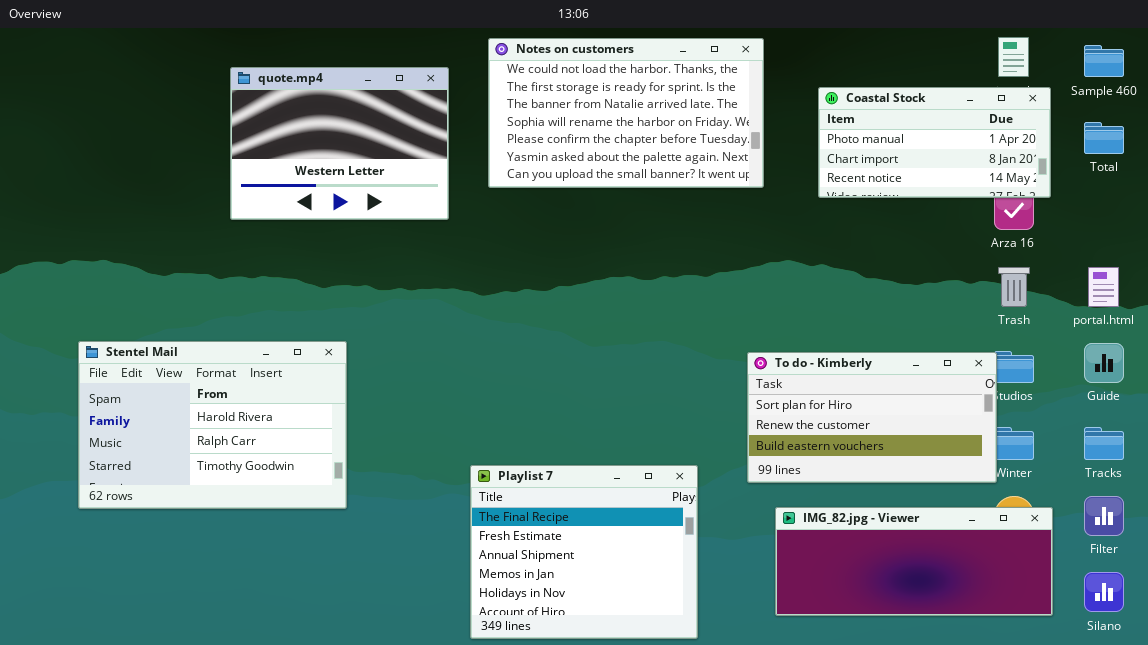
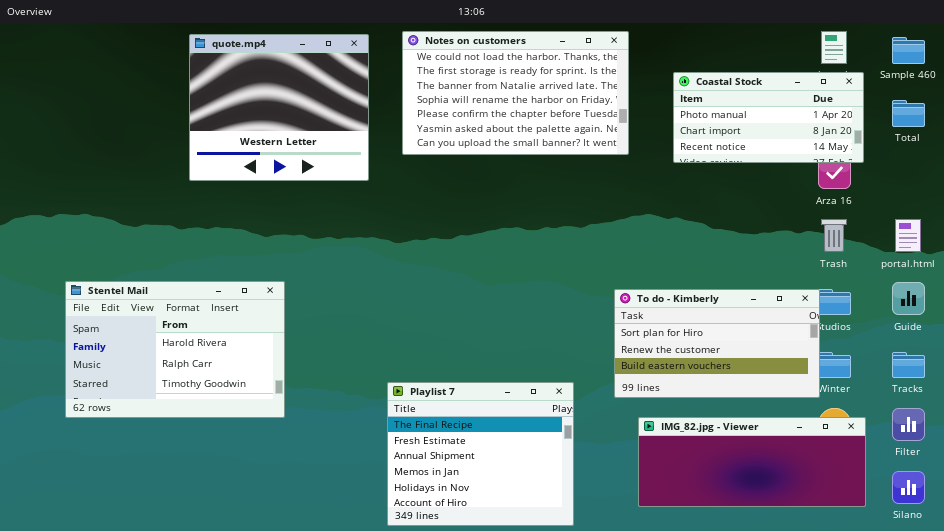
quote.mp4: [230,67,449,220] -> [189,34,369,181], resized

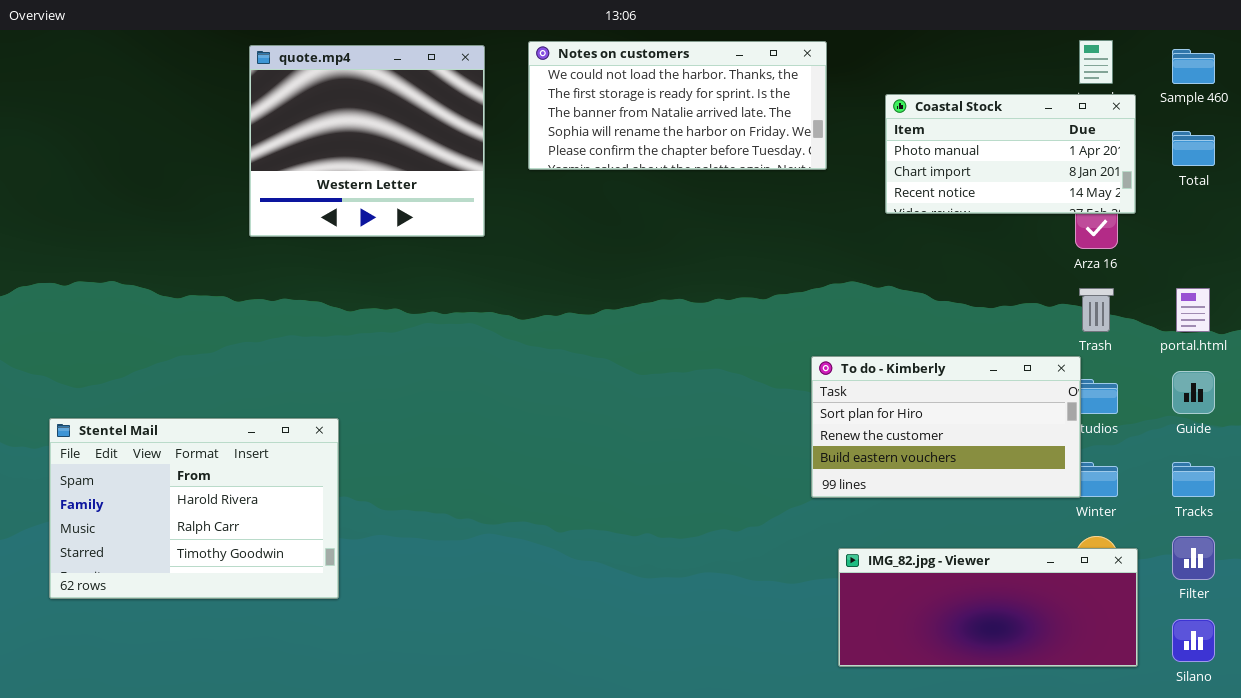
Notes on customers: [402,31,629,155] -> [528,41,827,170], resized
Stentel Mail: [65,281,285,418] -> [49,418,339,599], moved
To do - Kimberly: [614,289,820,398] -> [811,356,1081,498], moved
Playlist 7: [387,382,574,526] -> none, closed

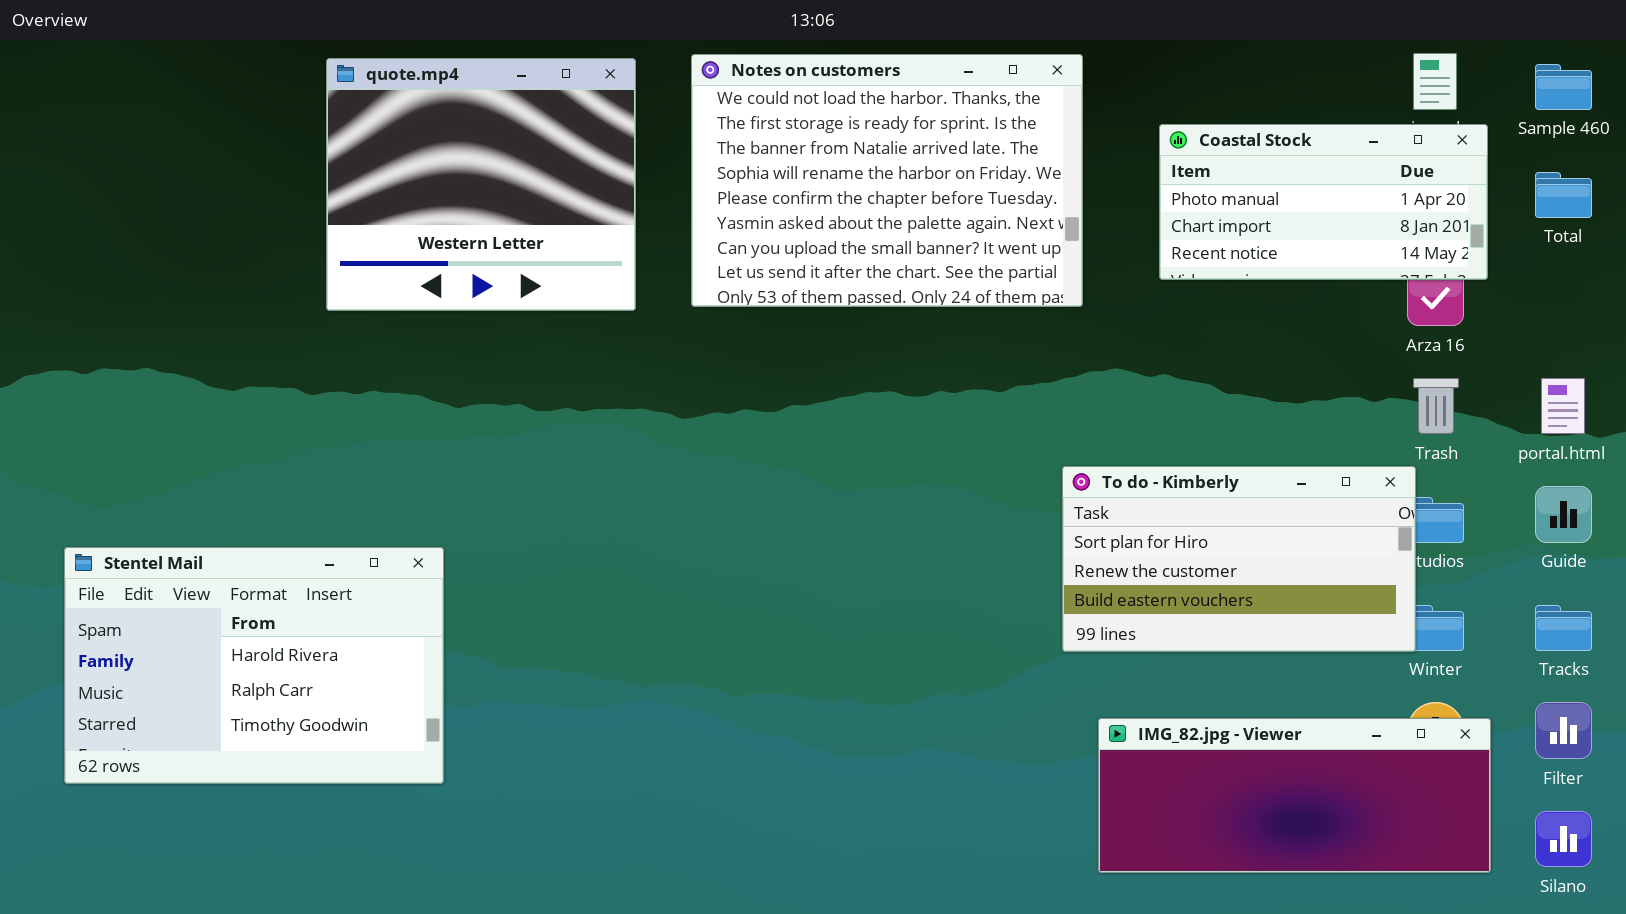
Notes on customers: [528,41,827,170] -> [691,54,1083,307], resized

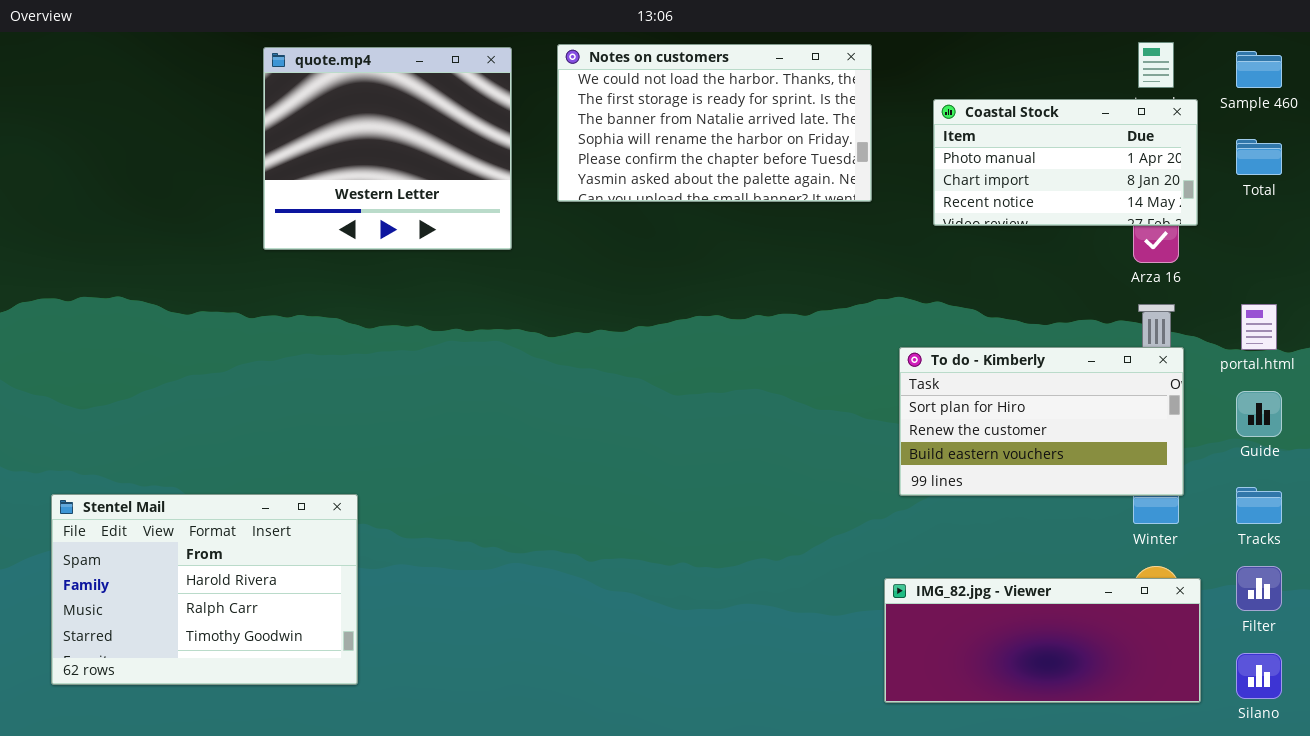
Notes on customers: [691,54,1083,307] -> [557,44,872,202], resized
To do - Kimberly: [1062,466,1416,652] -> [899,347,1184,496], moved
Stentel Mail: [64,547,444,784] -> [51,494,358,685], moved

